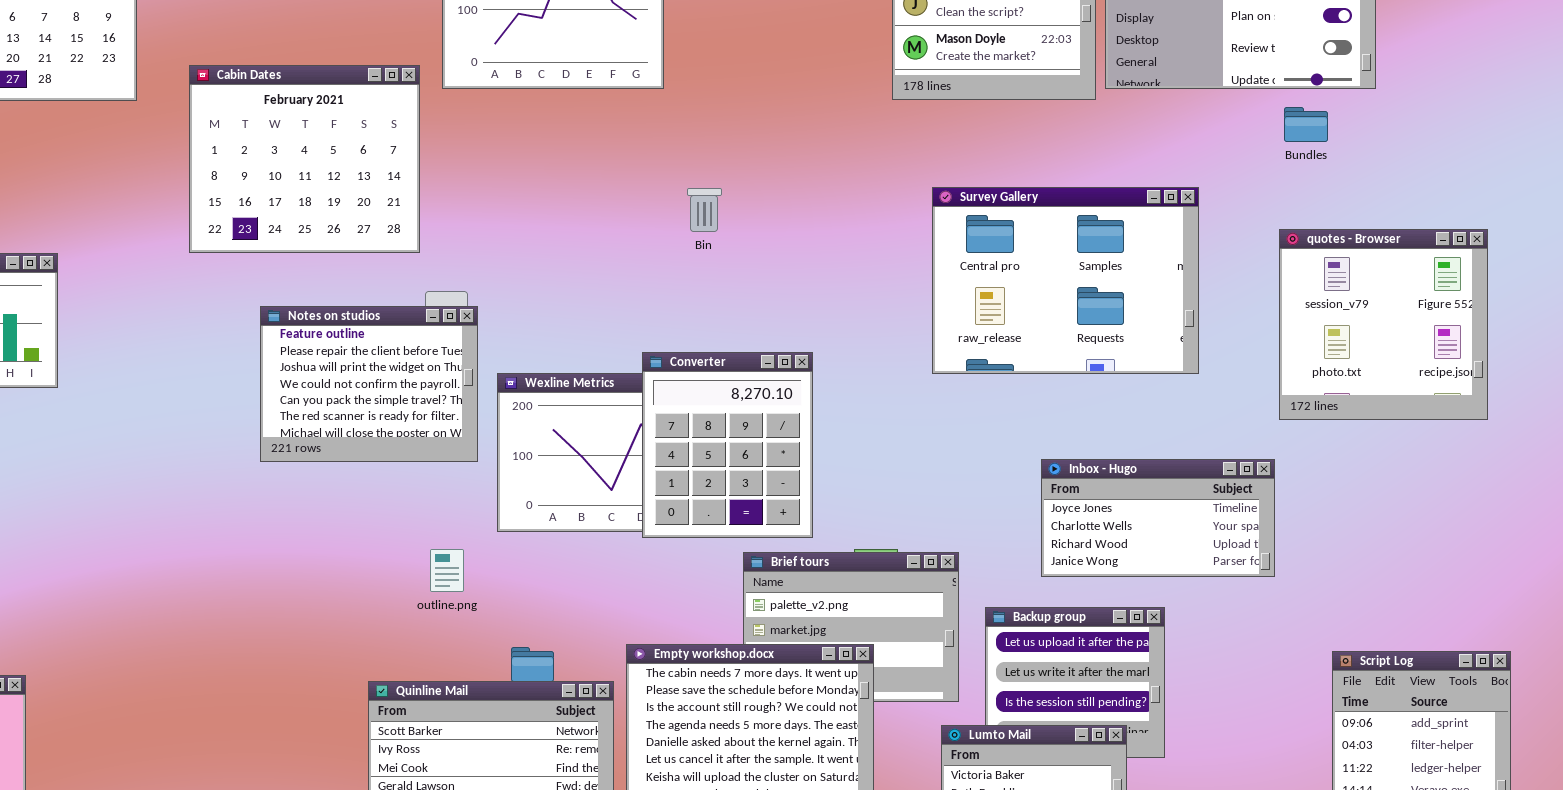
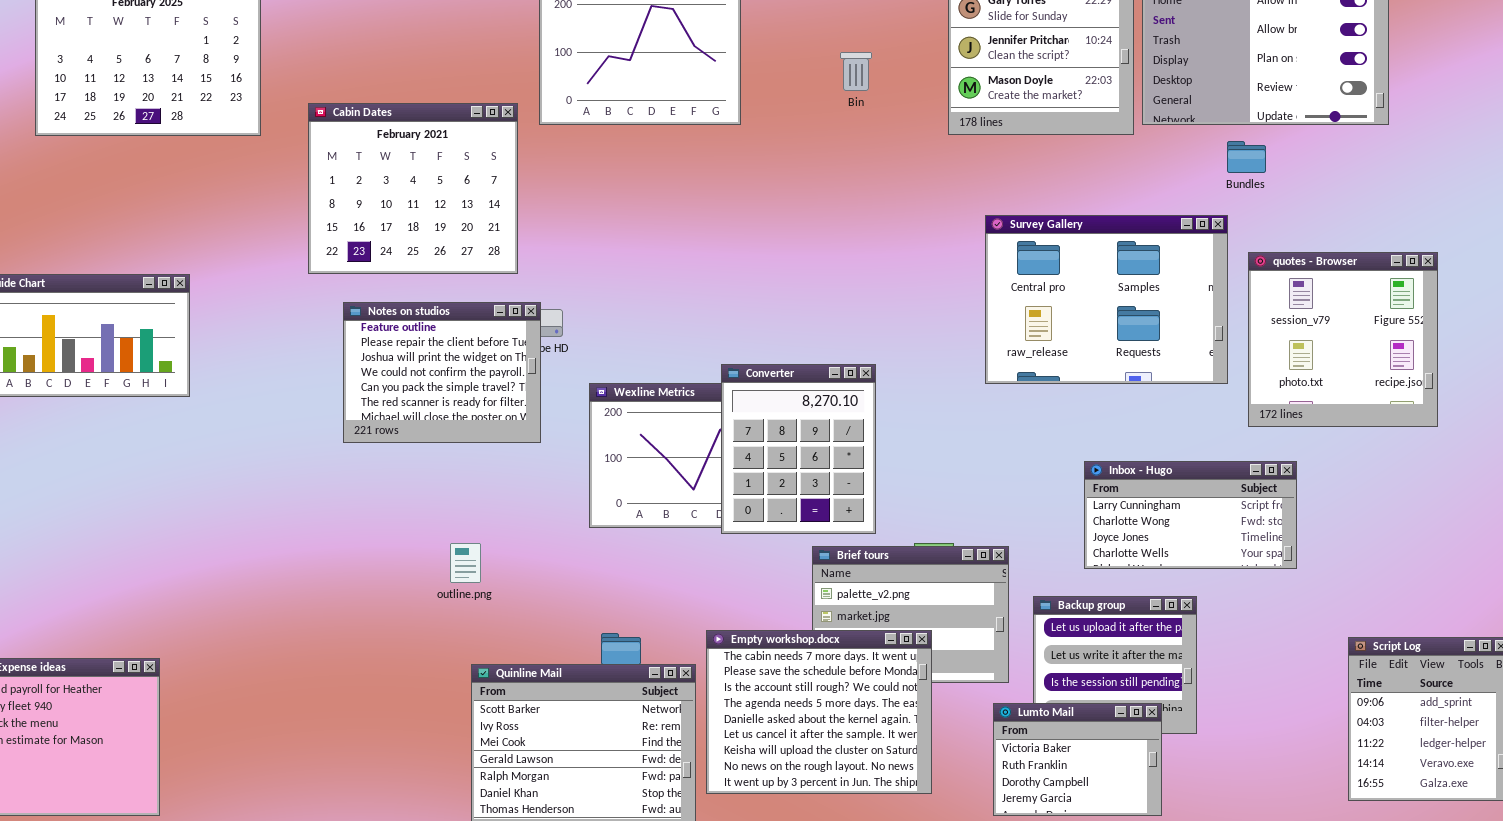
Bundles: [1284,107,1328,142] -> [1227,141,1266,173], moved
Bin: [687,188,722,232] -> [840,52,872,91], moved
quotes - Browser: [1279,229,1488,420] -> [1248,252,1438,427], moved
Notes on studios: [260,306,478,462] -> [343,302,541,443], moved
Inbox - Hugo: [1041,459,1275,577] -> [1084,461,1297,569], scrolled up 2 rows
outline.png: [430,549,464,592] -> [450,543,481,583], moved

